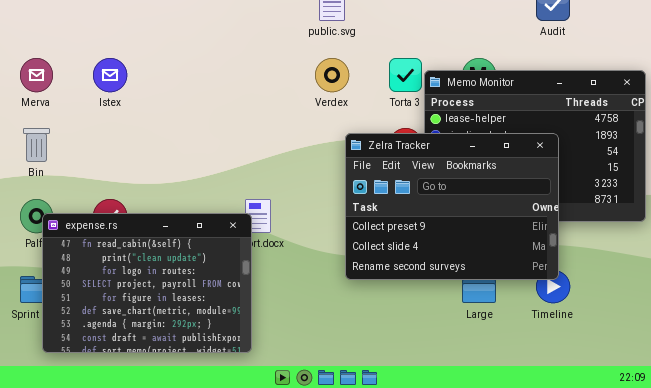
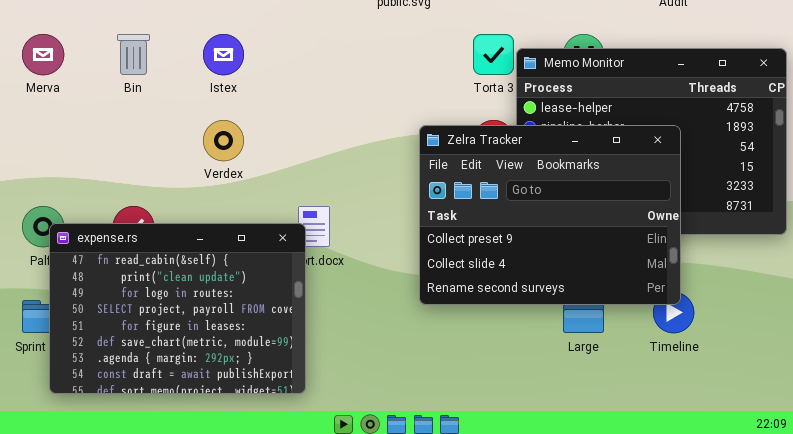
Istex: [93,58,127,92] -> [203,34,244,75], moved
Verdex: [315,58,349,92] -> [203,120,244,161], moved
Bin: [23,128,50,162] -> [117,34,150,75], moved

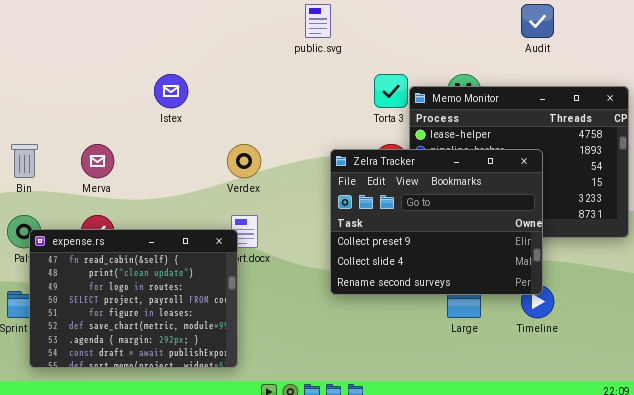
Merva: [22,34,64,75] -> [81,144,114,178], moved
Bin: [117,34,150,75] -> [11,144,38,178], moved
Verdex: [203,120,244,161] -> [227,144,261,178], moved

